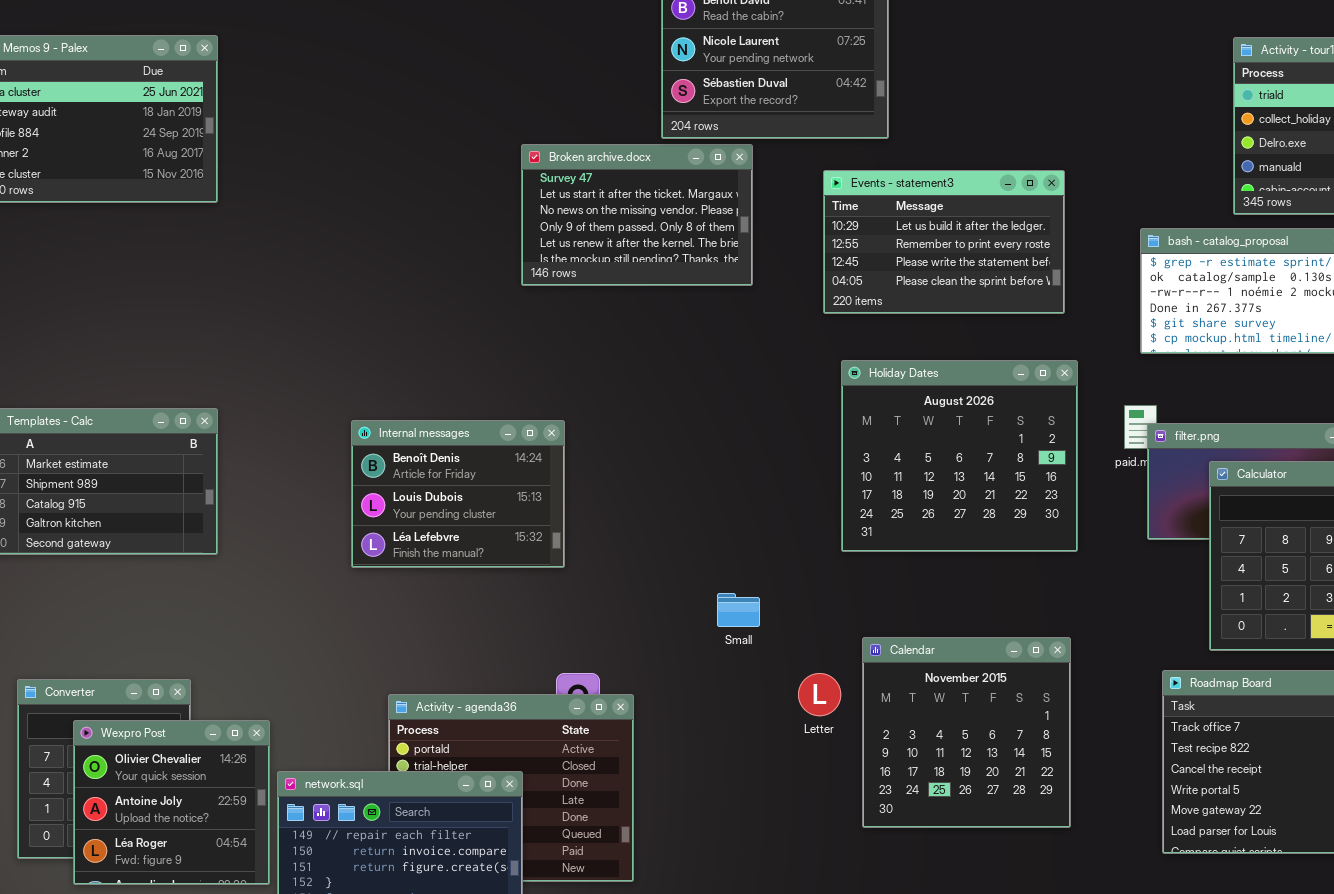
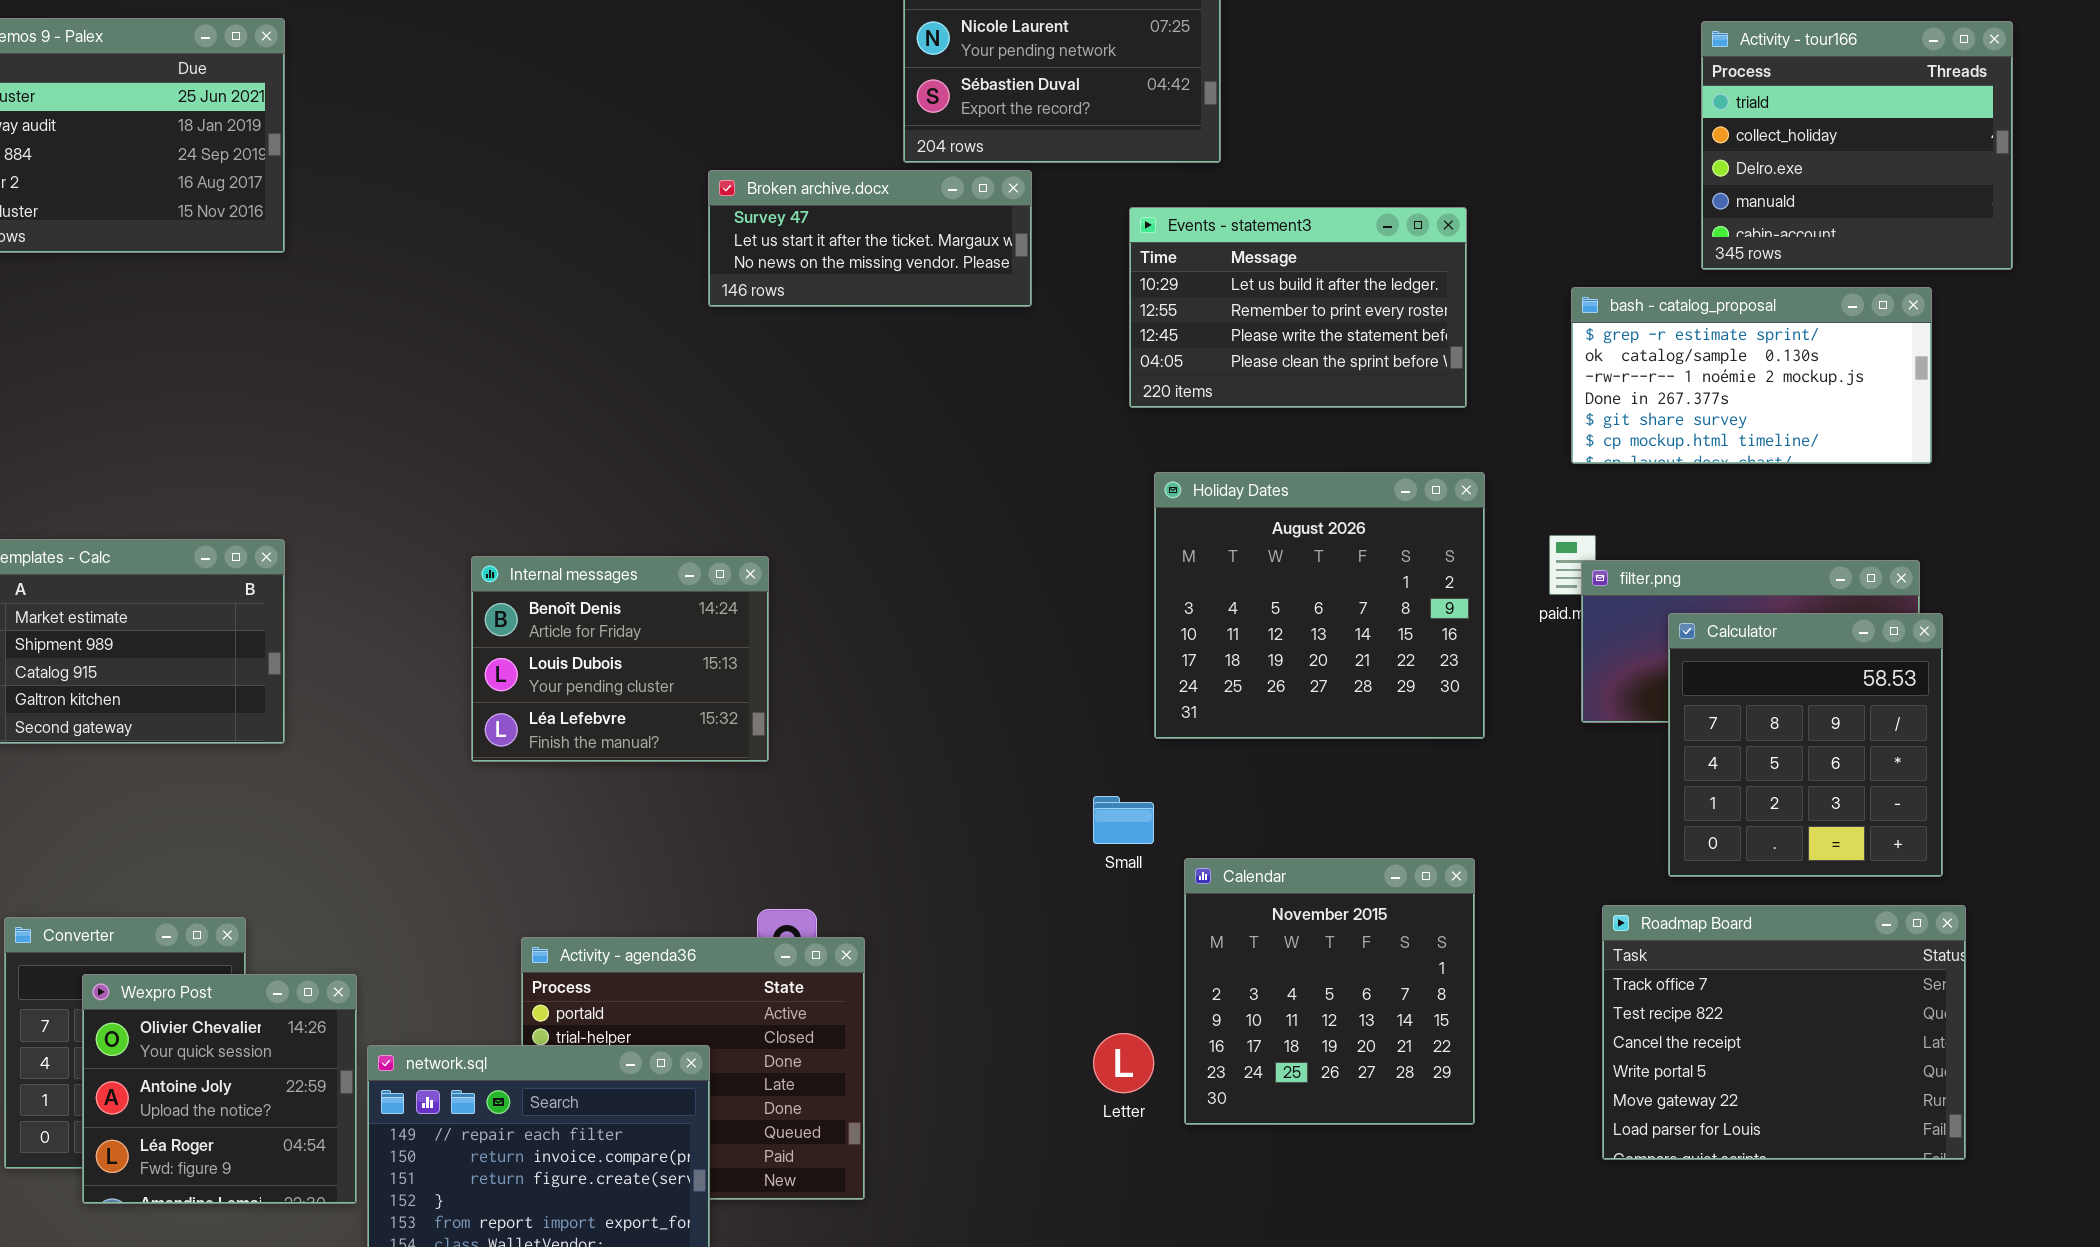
Broken archive.docx: [521,144,753,286] -> [708,170,1032,307], resized
Small: [717,593,760,627] -> [1093,796,1154,844], moved
Letter: [798,673,841,716] -> [1093,1033,1154,1093], moved

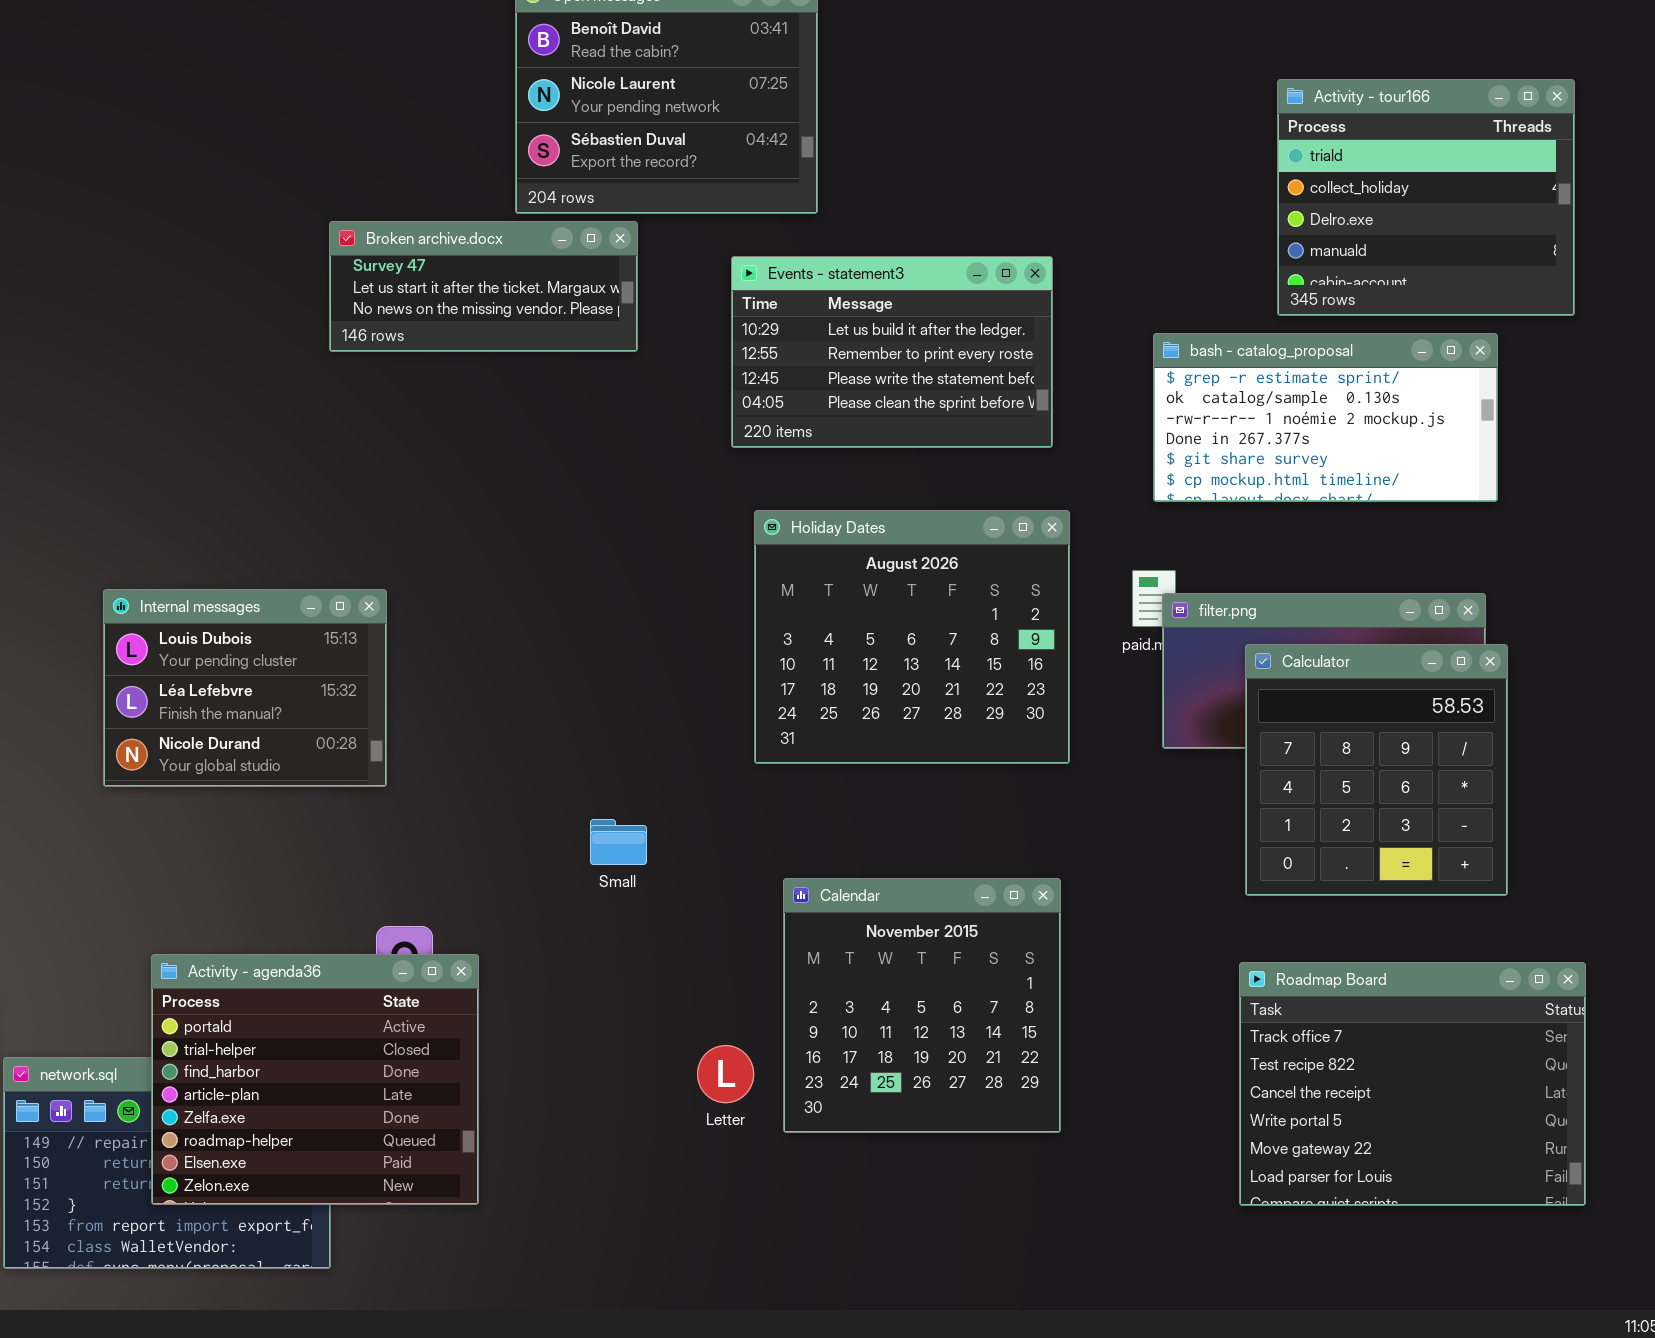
Internal messages: [471,556,769,762] -> [103,589,387,787], scrolled down 1 row
Small: [1093,796,1154,844] -> [590,819,647,865], moved
Roadmap Board: [1602,905,1966,1160] -> [1239,962,1586,1206], moved
Activity - agenda36: [521,937,865,1200] -> [151,954,479,1205], raised

